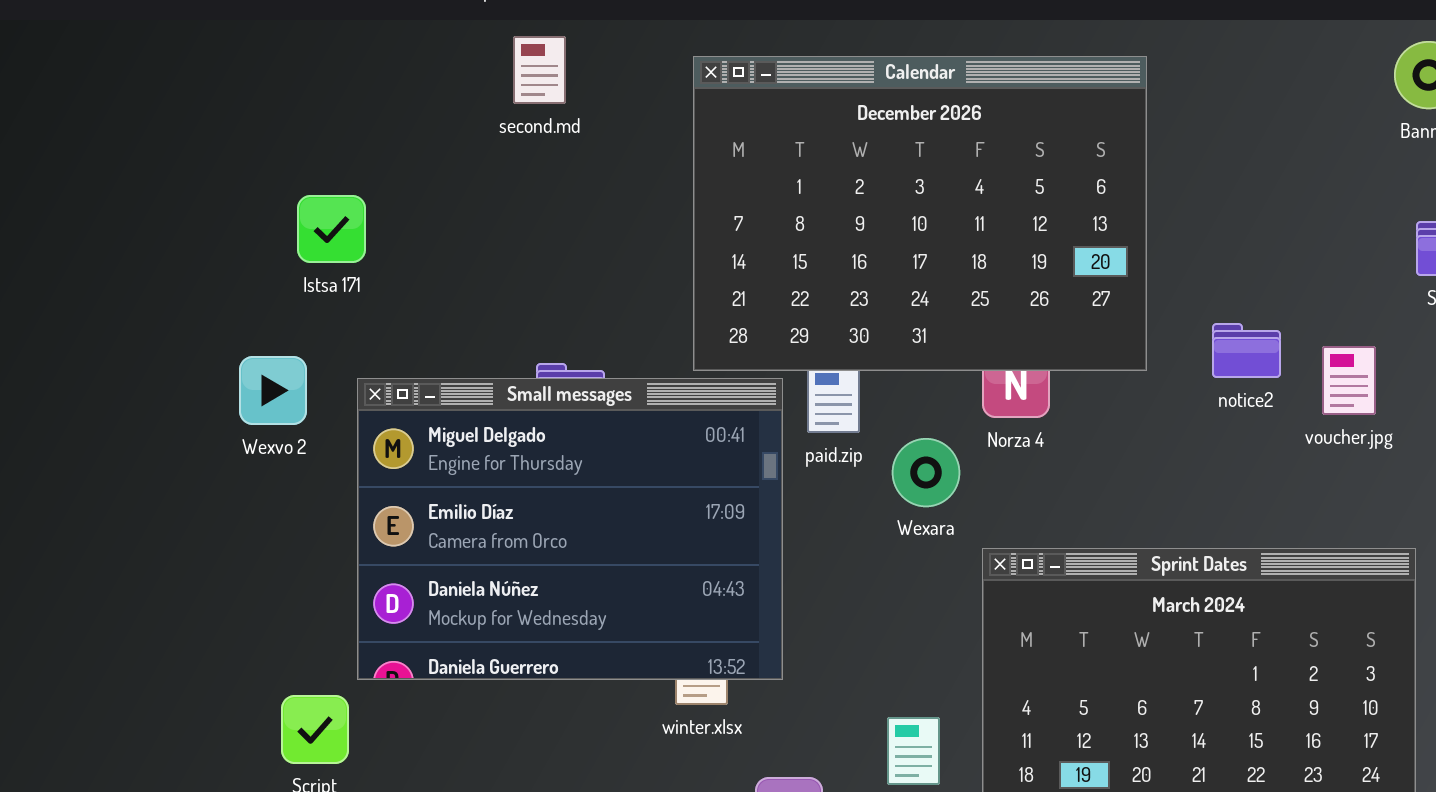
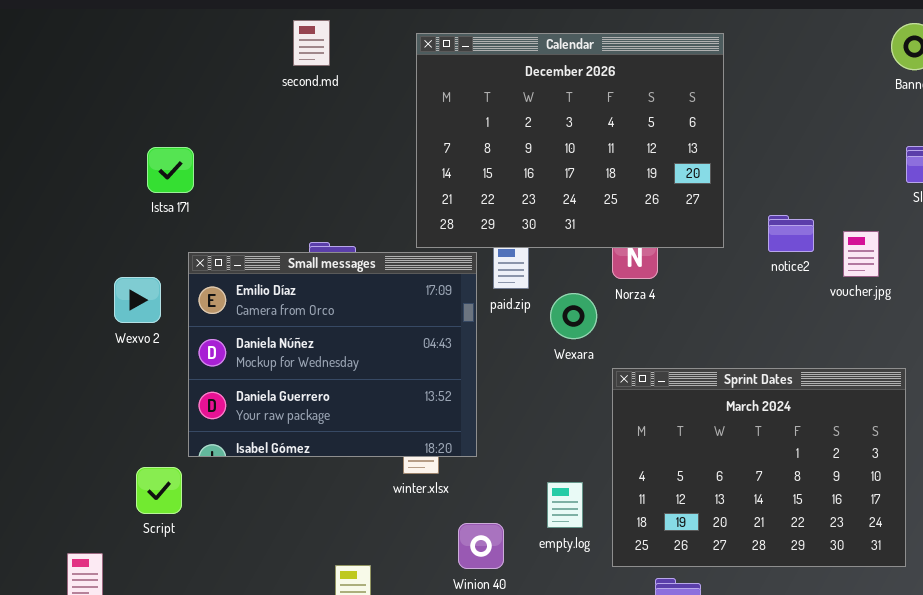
Istsa 171: [297,195,366,263] -> [147,147,194,193], moved
Wexvo 2: [239,356,307,425] -> [114,277,161,323], moved
Small messages: [357,378,783,680] -> [188,252,477,457], scrolled down 1 row

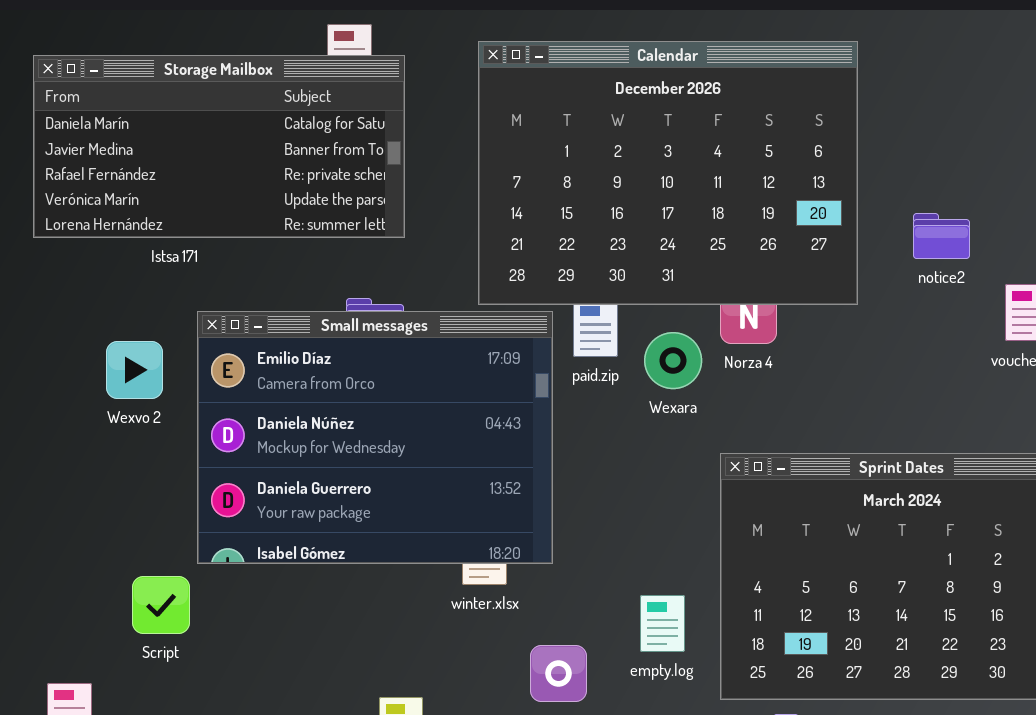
Storage Mailbox: none -> [33,55,405,238], opened
notice2: [768,215,814,252] -> [913,213,970,259], moved
Wexara: [550,293,597,339] -> [644,332,702,389], moved

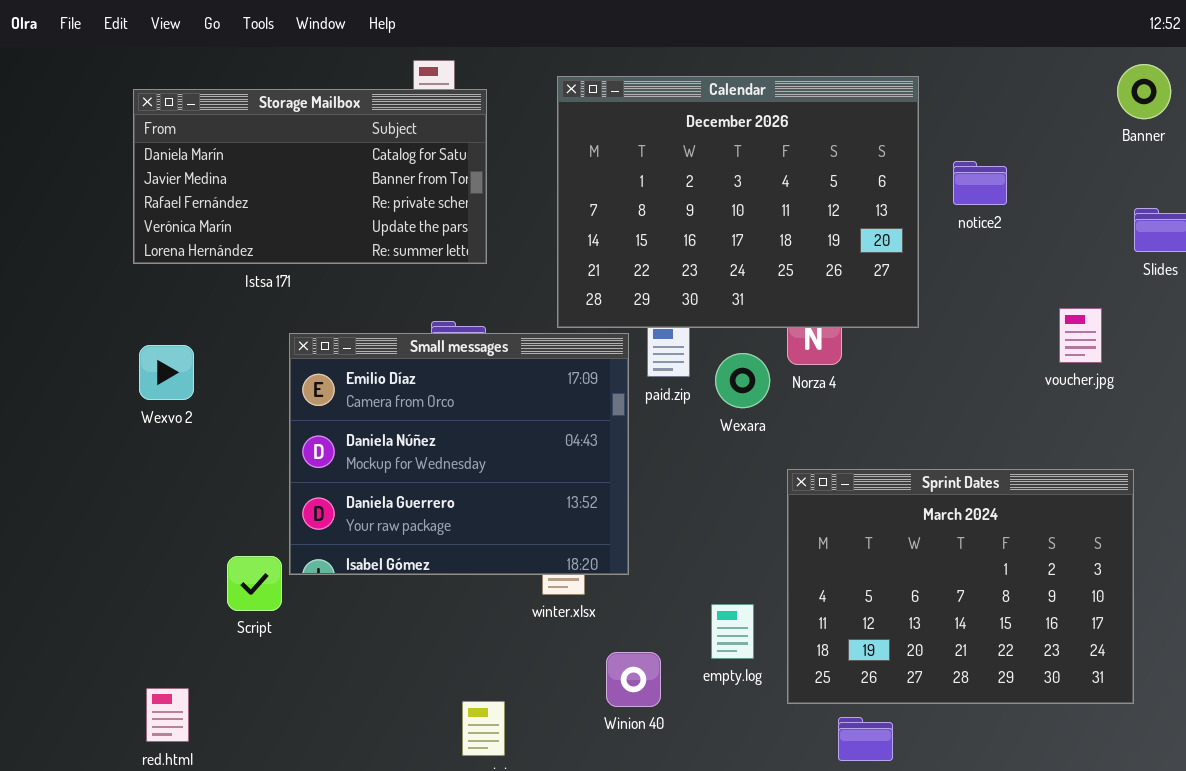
notice2: [913,213,970,259] -> [953,161,1007,205], moved
Wexvo 2: [106,341,163,399] -> [139,345,194,400], moved
Script: [132,576,190,634] -> [227,556,282,611], moved

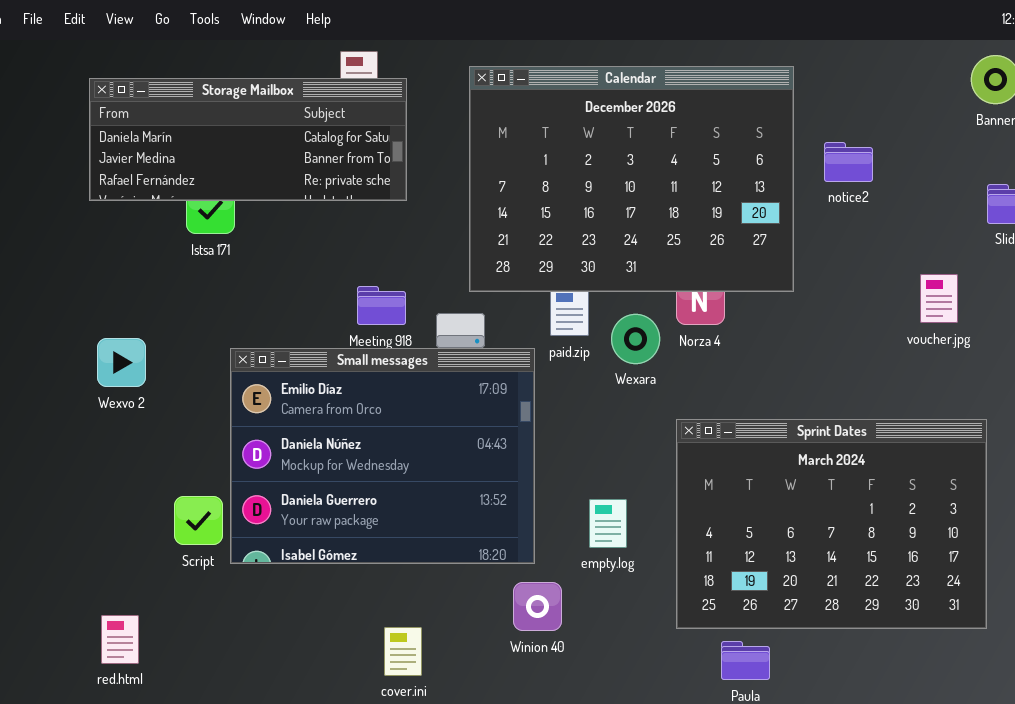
Storage Mailbox: [133,89,487,264] -> [89,78,407,201], resized
Small messages: [289,333,629,575] -> [230,348,535,564], moved
Wexvo 2: [139,345,194,400] -> [97,338,146,387], moved
empty.log: [711,604,754,659] -> [589,499,627,548], moved

